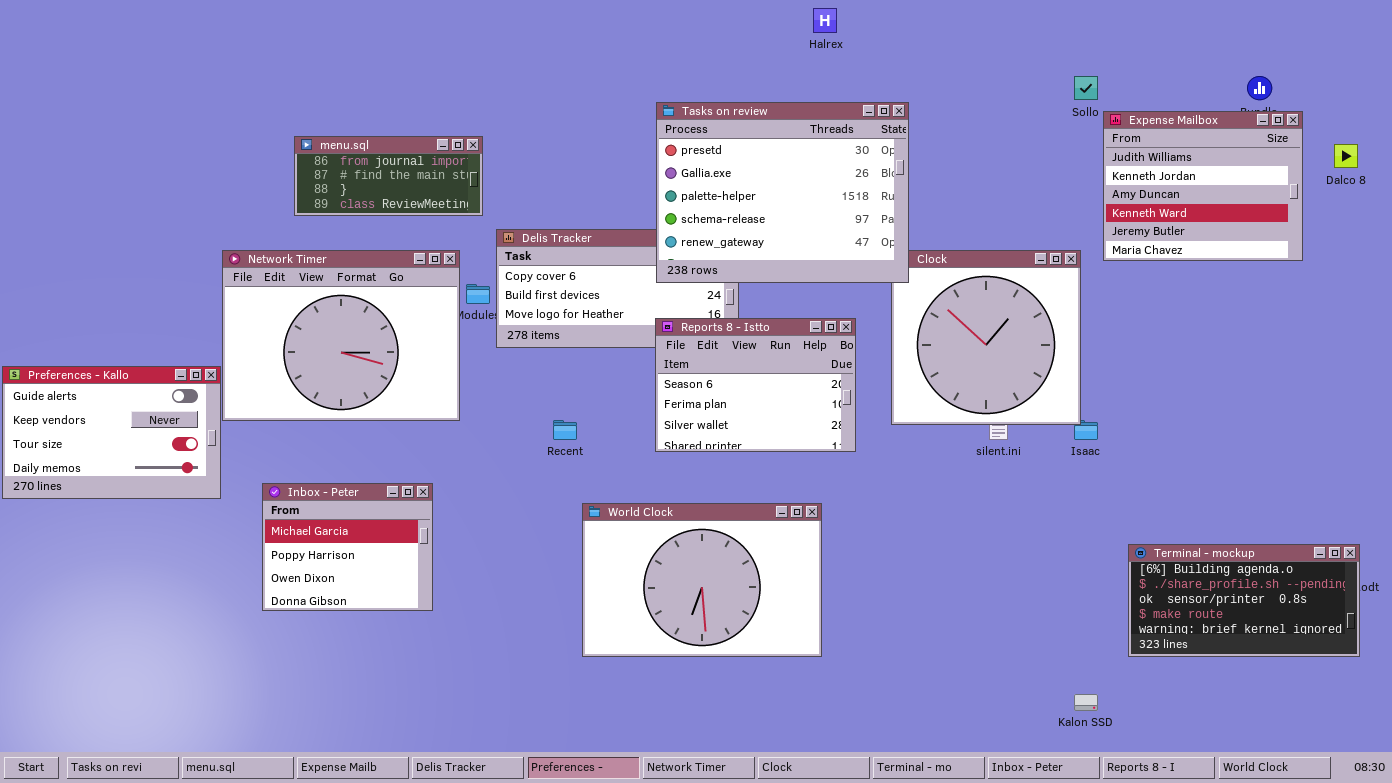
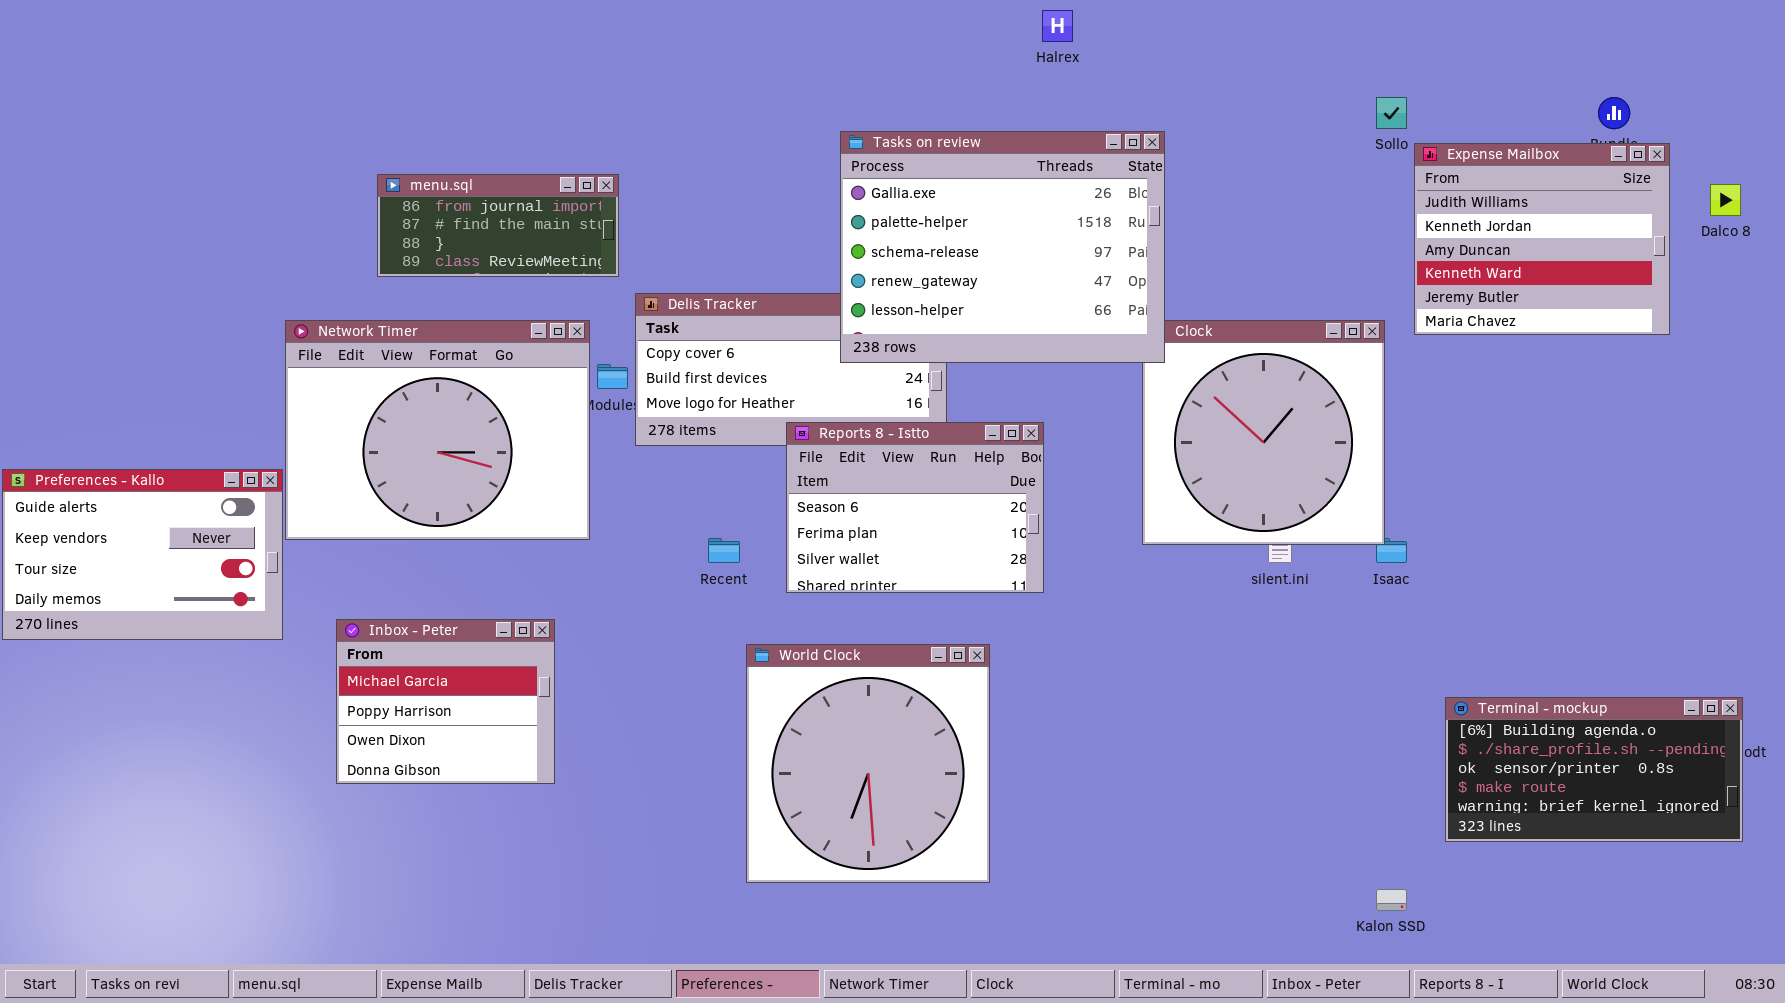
Tasks on review: [656,102,909,283] -> [840,131,1165,363], scrolled down 1 row
Reports 8 - Istto: [655,318,856,452] -> [786,422,1044,593], moved
World Clock: [582,503,822,657] -> [746,644,990,883], resized

